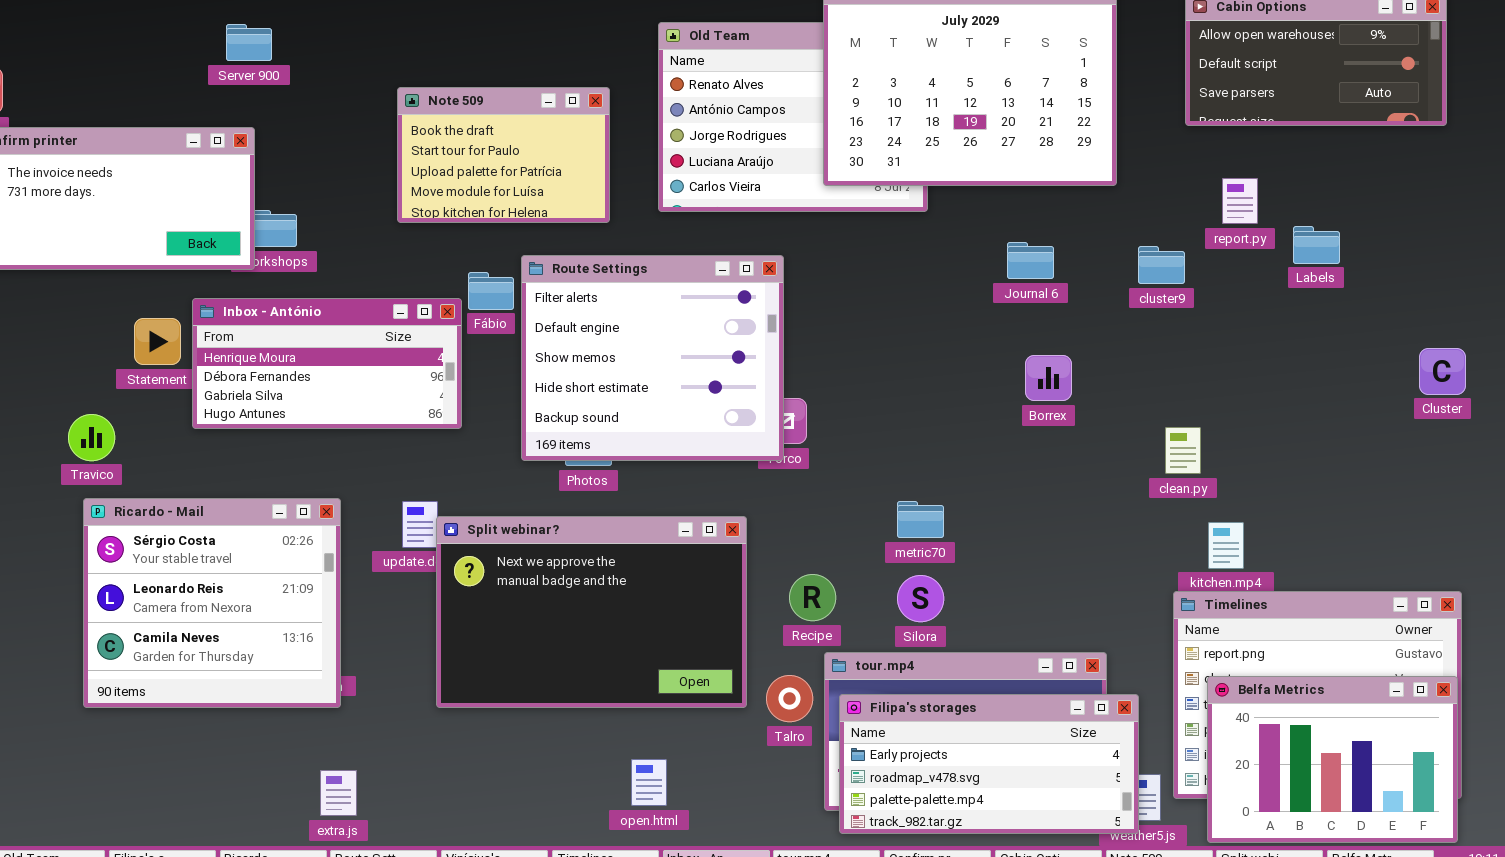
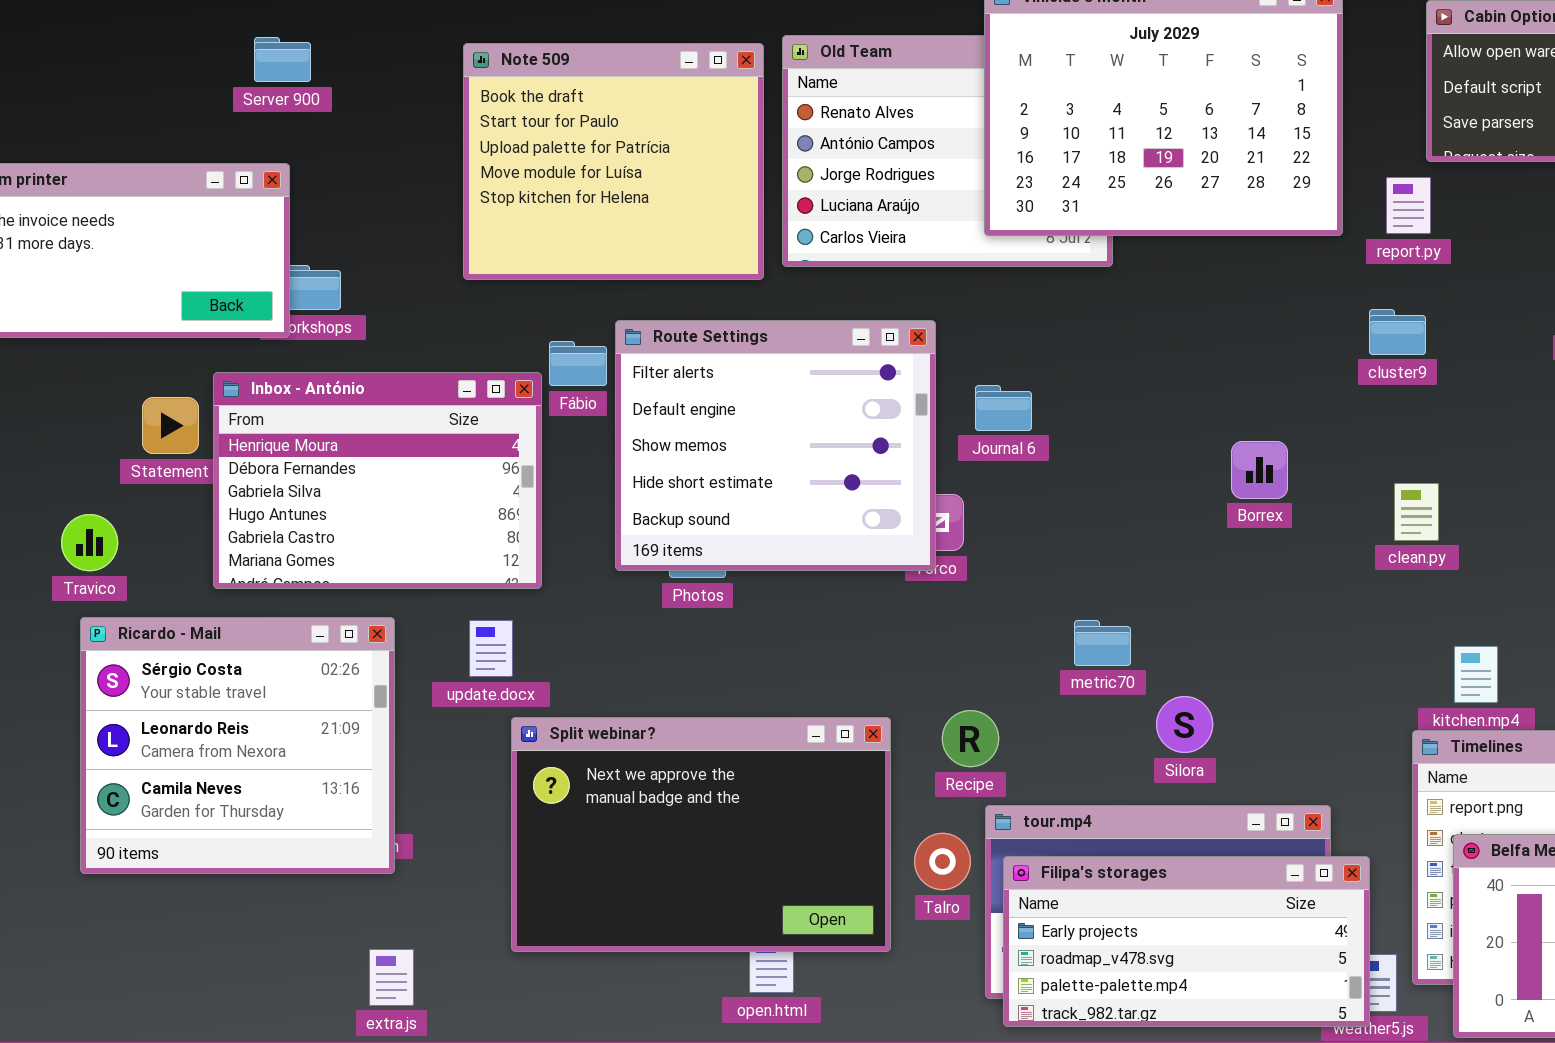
Note 509: [397,87,610,223] -> [463,43,764,280], resized
report.py: [1222,178,1258,224] -> [1386,177,1431,234], moved
Journal 6: [1007,242,1054,279] -> [975,385,1032,431], moved
Inbox - António: [192,298,462,429] -> [213,372,542,589], resized
clean.py: [1165,427,1201,474] -> [1394,483,1439,541], moved
Split webinar?: [436,516,747,708] -> [511,717,891,952], moved
Silora: [897,575,944,622] -> [1156,696,1213,753], moved

